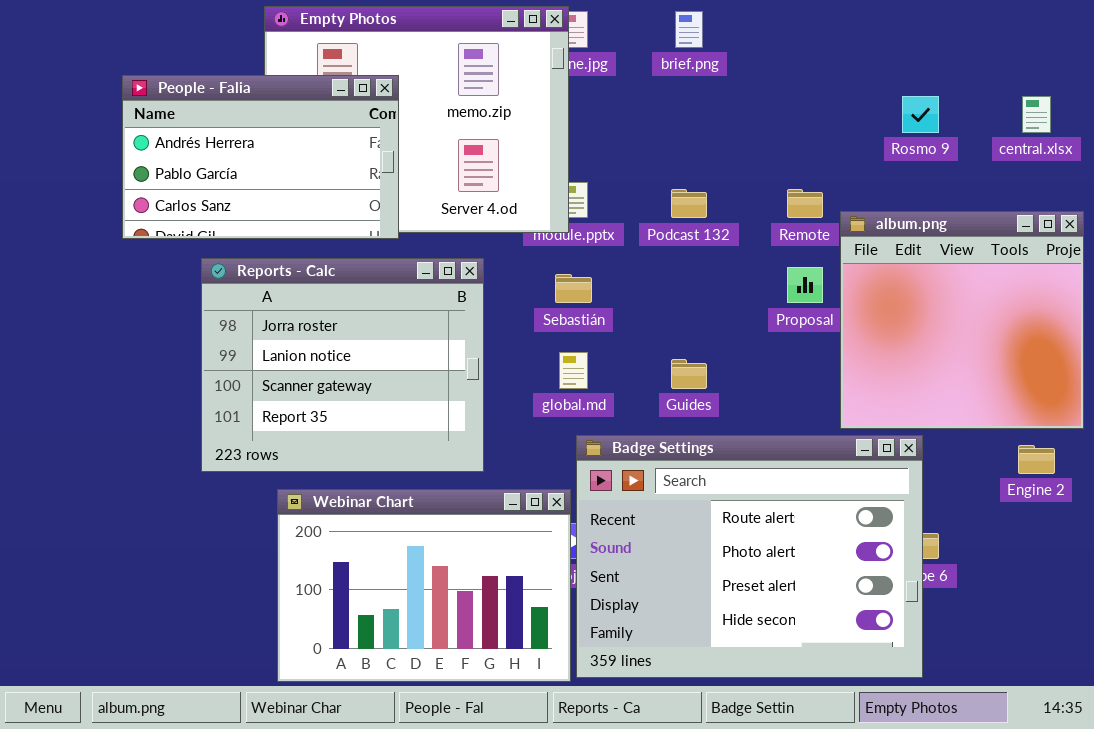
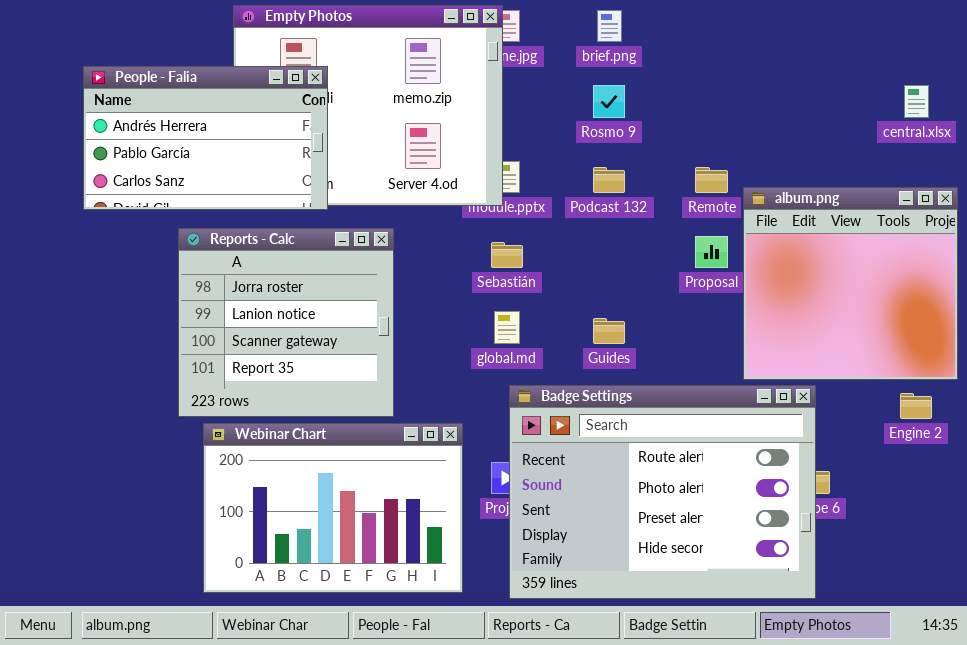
People - Falia: [122,75,399,239] -> [83,66,328,210], moved
Rosmo 9: [902,96,939,133] -> [593,85,625,118], moved
Reports - Calc: [201,258,484,472] -> [178,228,394,417], resized
Webinar Chart: [277,489,571,682] -> [203,423,463,593], moved

